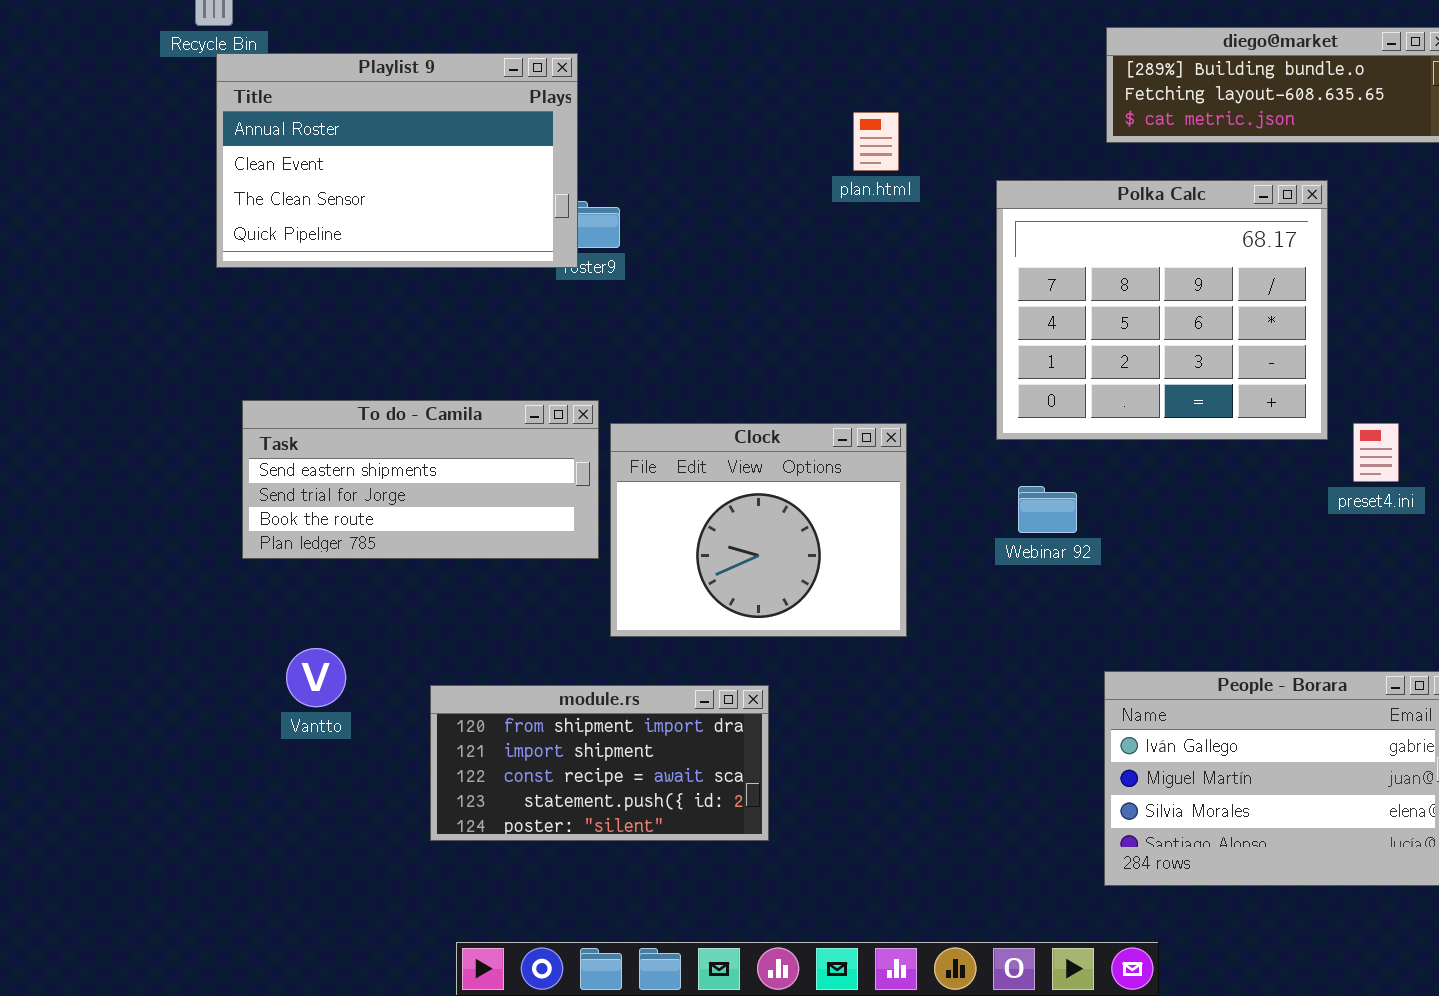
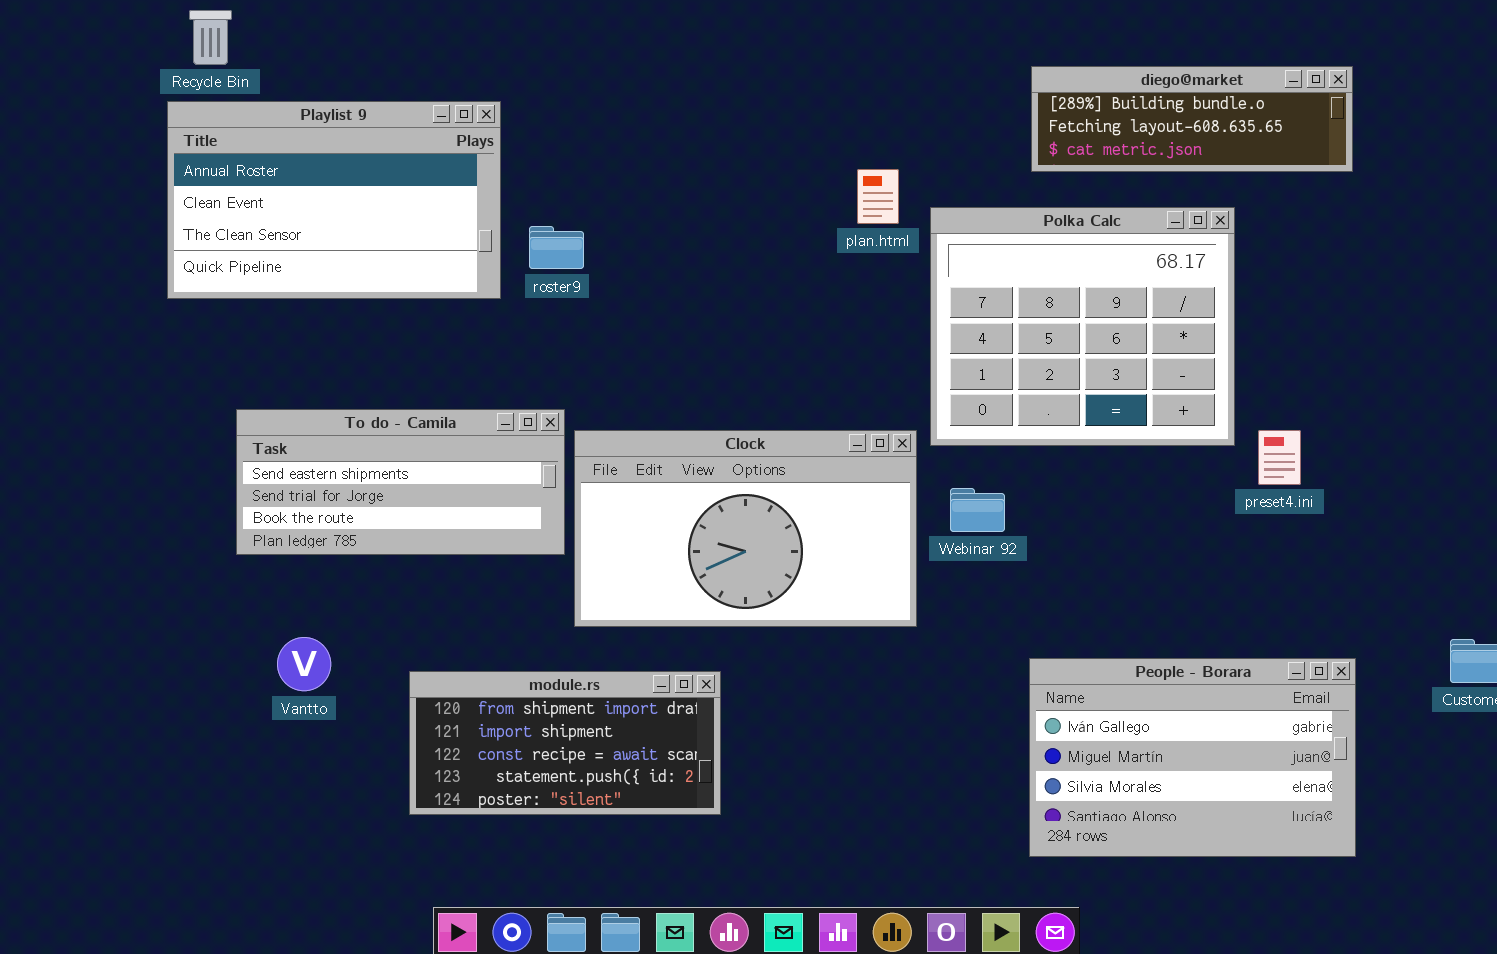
Playlist 9: [216,53,578,268] -> [167,101,501,299], moved
plan.html: [853,112,899,171] -> [857,169,899,224], moved
Clock: [610,423,907,637] -> [574,430,917,627], resized

